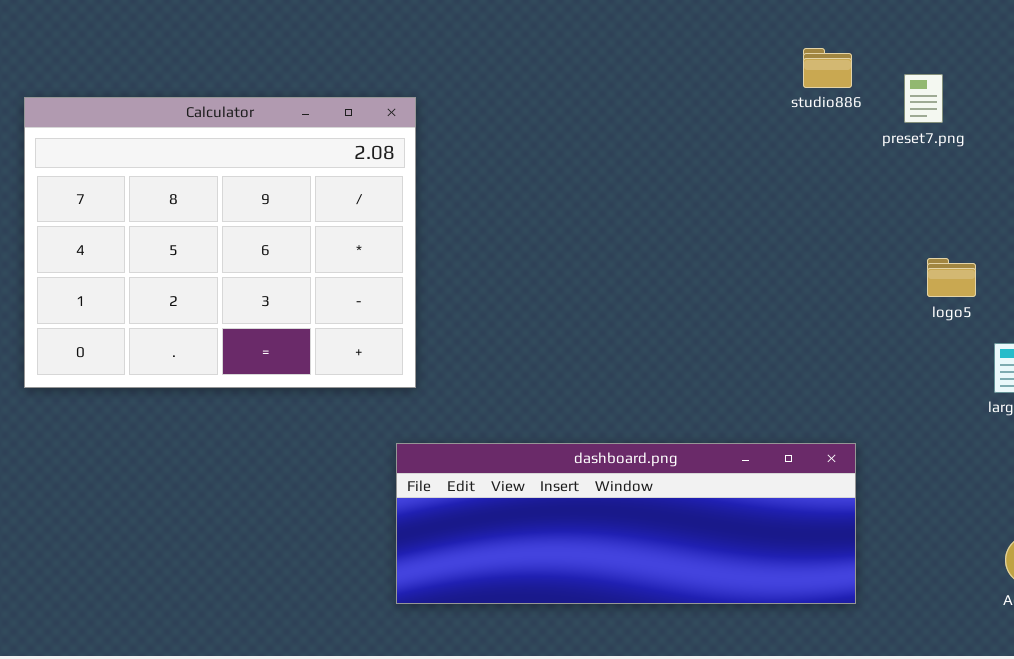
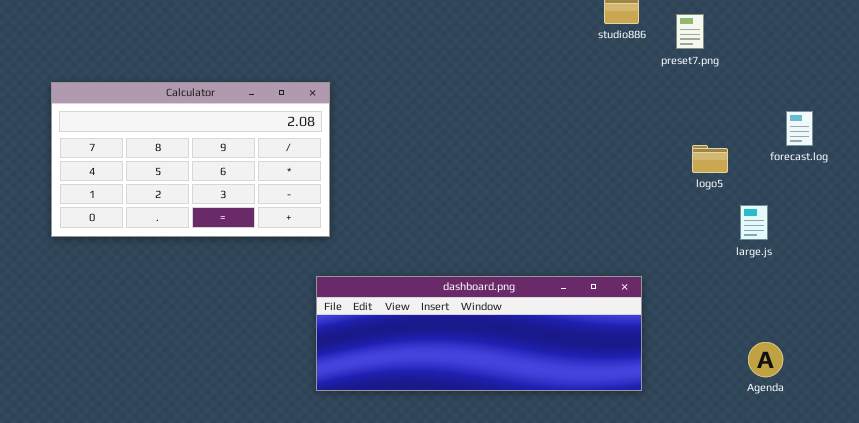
Calculator: [24,97,416,388] -> [51,82,330,237], resized

